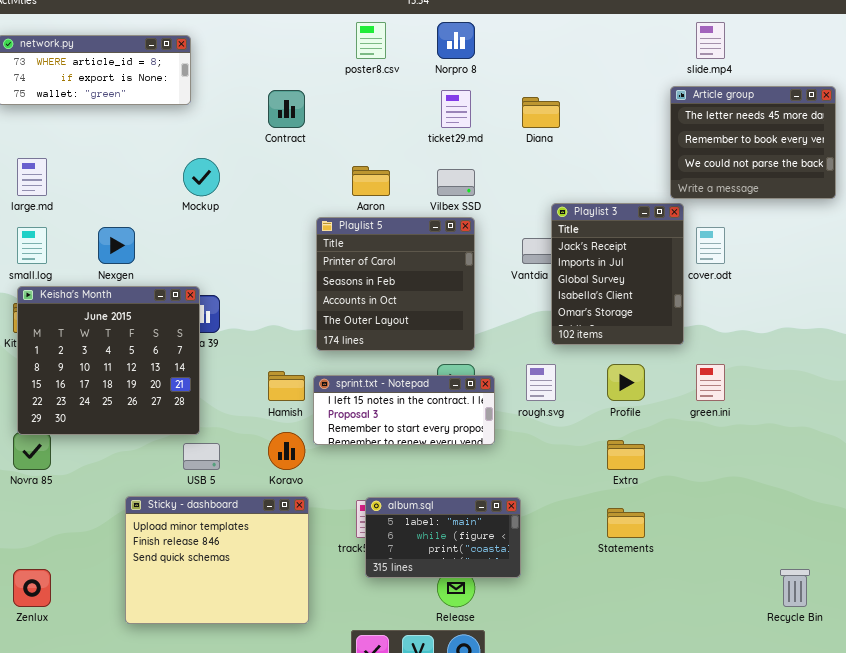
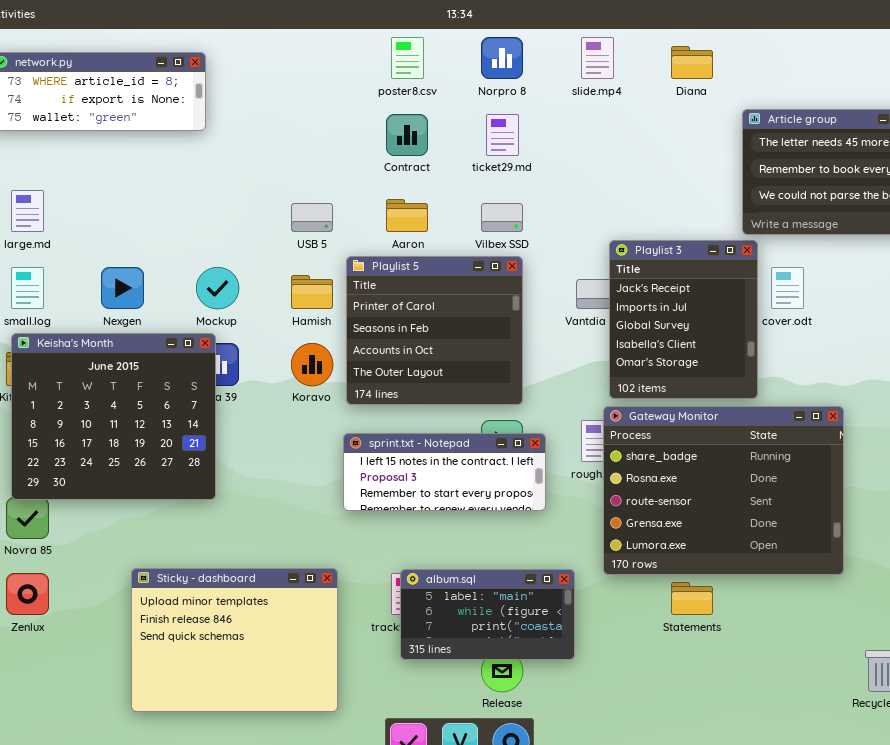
slide.mp4: [696,22,725,59] -> [581,37,614,79], moved
Contract: [268,90,305,128] -> [386,114,428,156], moved
Diana: [522,97,560,128] -> [671,46,713,79], moved
Mockup: [183,158,220,196] -> [196,267,239,309], moved
Gateway Monitor: none -> [603,406,844,575], opened
Hamish: [268,371,305,401] -> [291,275,333,309], moved
Koravo: [268,432,305,470] -> [291,343,333,386], moved
USB 5: [183,443,220,470] -> [291,203,333,232], moved
Zenlux: [13,569,51,607] -> [6,573,49,615], moved

